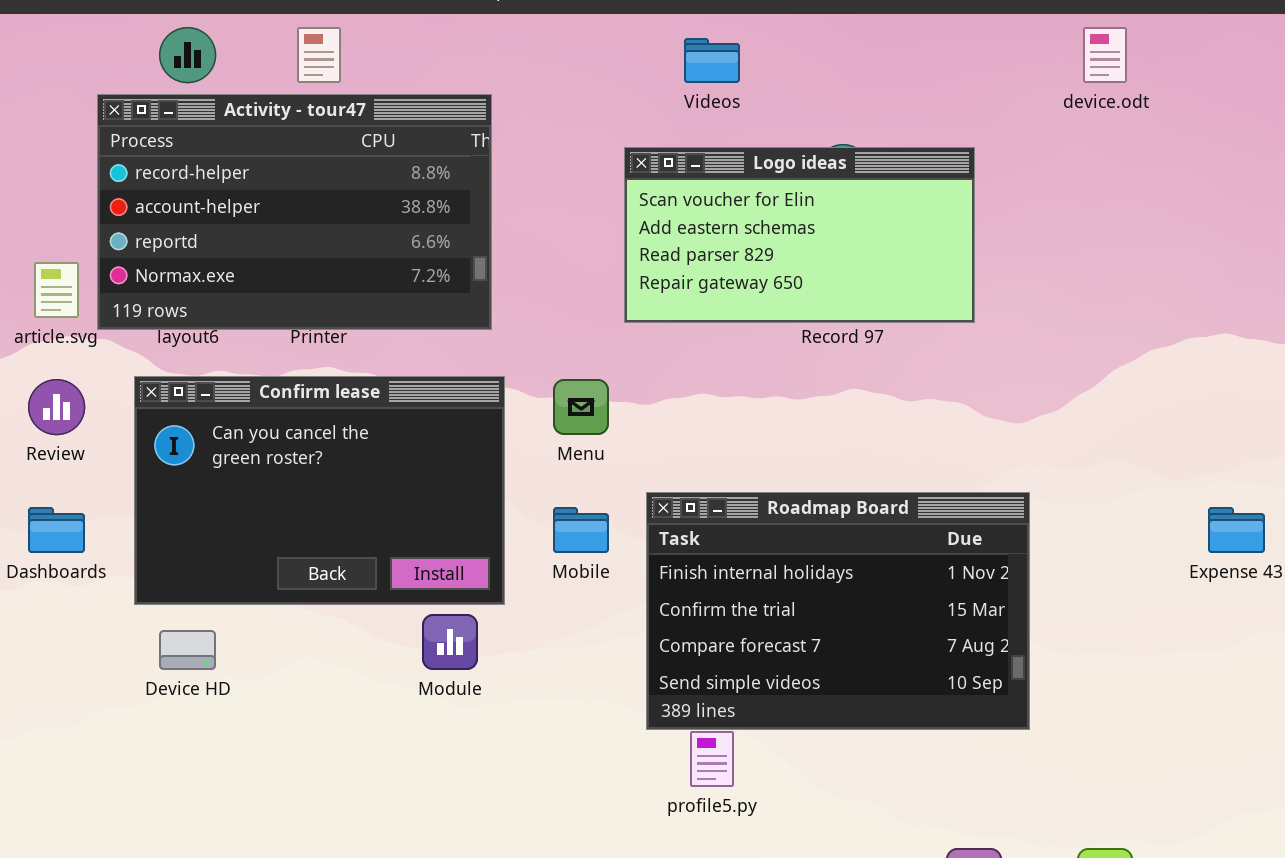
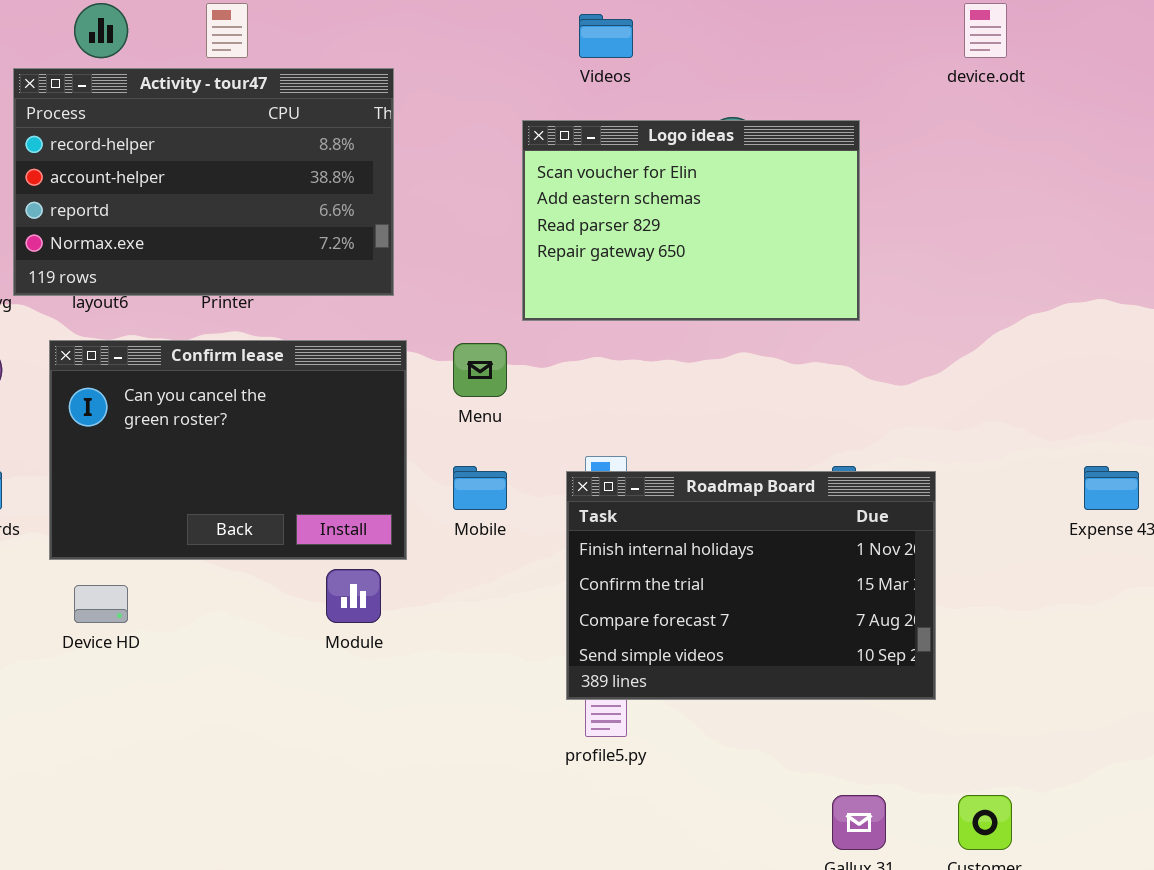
Logo ideas: [624,147,975,323] -> [522,120,860,321], resized
Roadmap Board: [646,492,1030,730] -> [566,471,936,700], moved

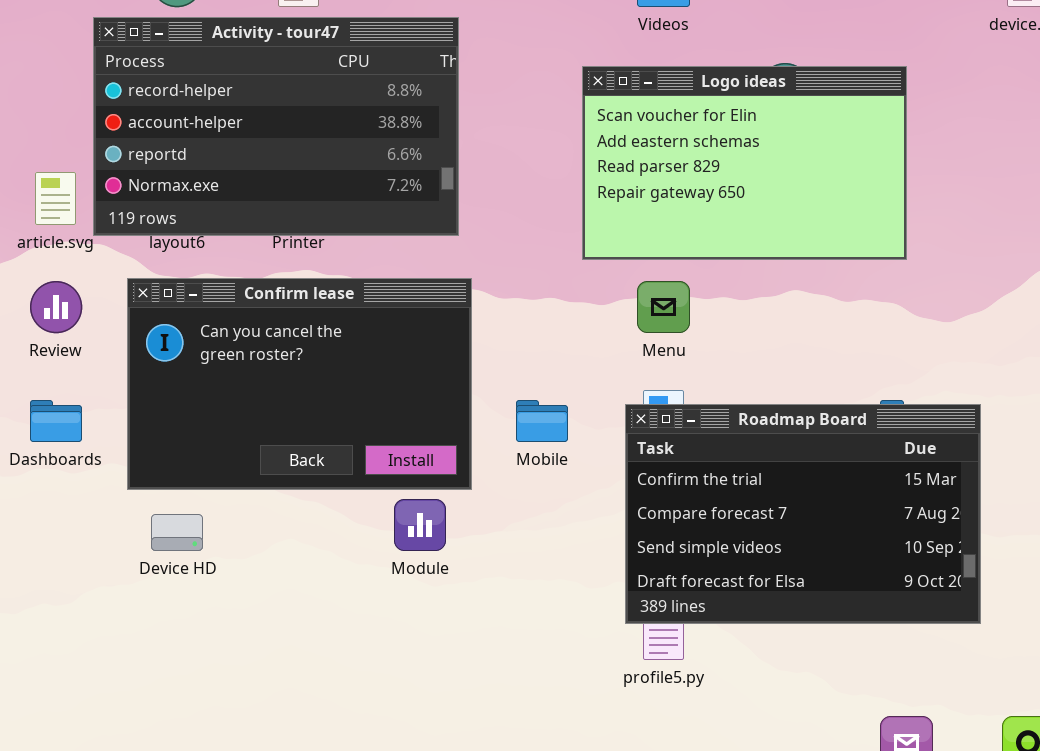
Menu: [453,343,507,397] -> [637,281,690,333], moved
Roadmap Board: [566,471,936,700] -> [625,404,981,624], scrolled down 1 row

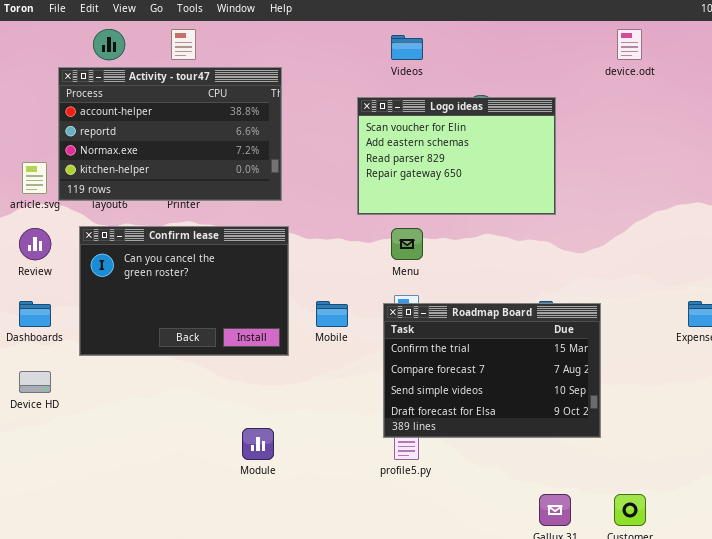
Activity - tour47: [93,17,459,236] -> [58,67,282,201], scrolled down 1 row
Module: [394,499,446,551] -> [242,428,274,460], moved
Device HD: [151,514,203,551] -> [19,371,51,393], moved

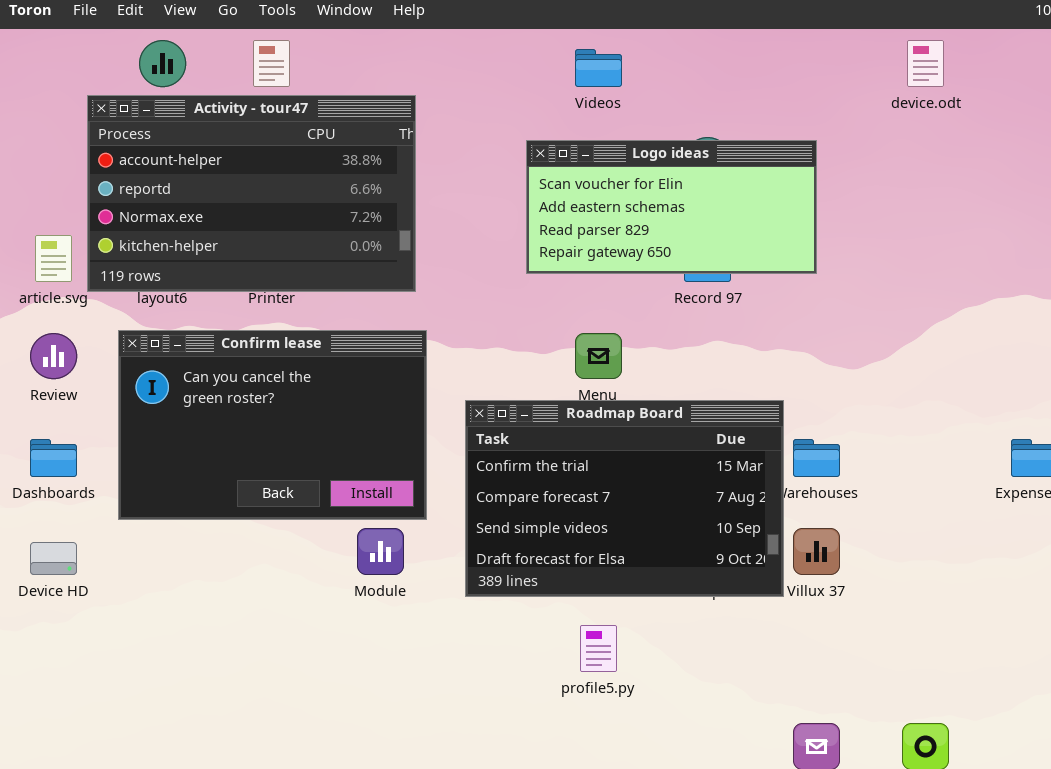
Logo ideas: [357,97,556,215] -> [526,140,817,274], resized
Roadmap Board: [383,303,601,438] -> [465,400,784,597], moved
Module: [242,428,274,460] -> [357,528,404,575], moved

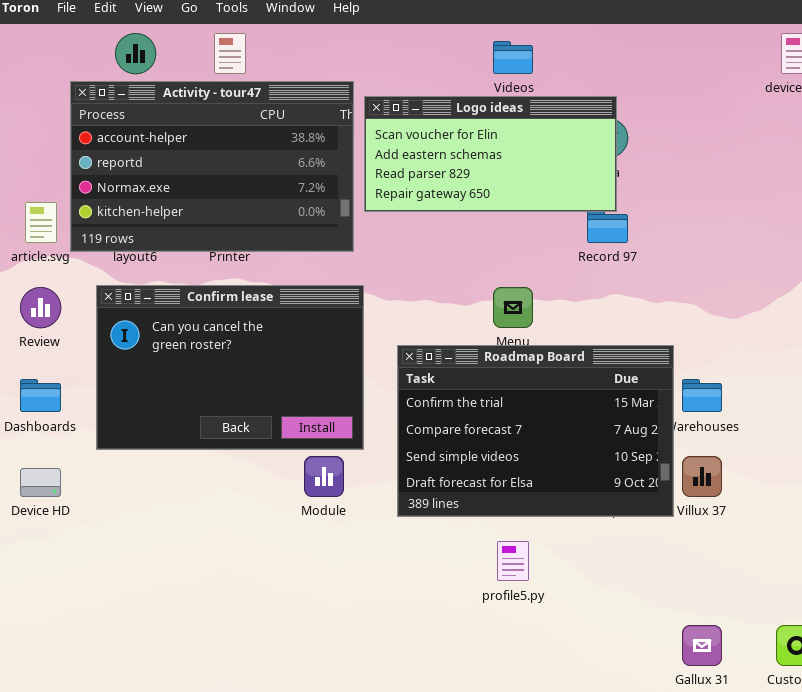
Logo ideas: [526,140,817,274] -> [364,96,617,212], moved

